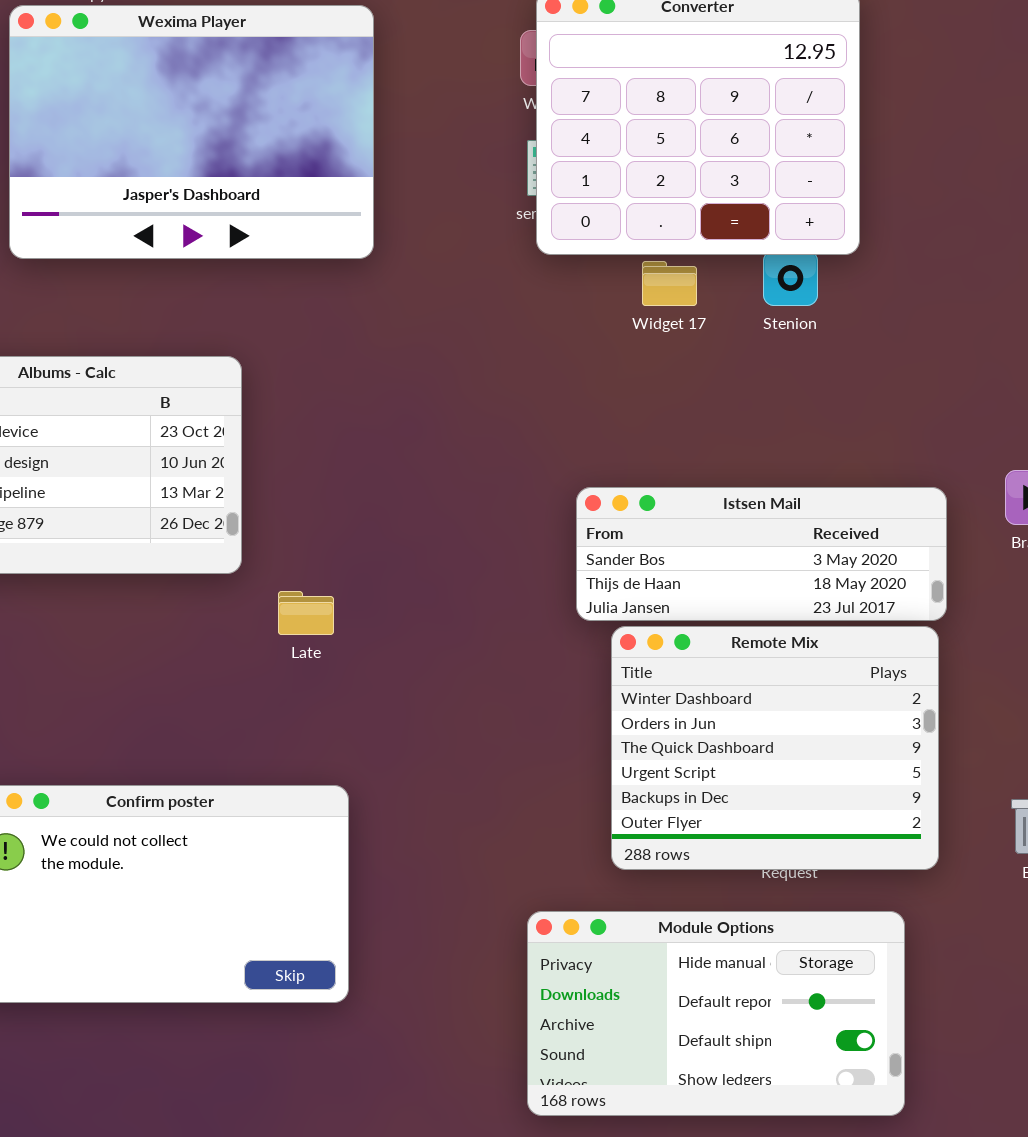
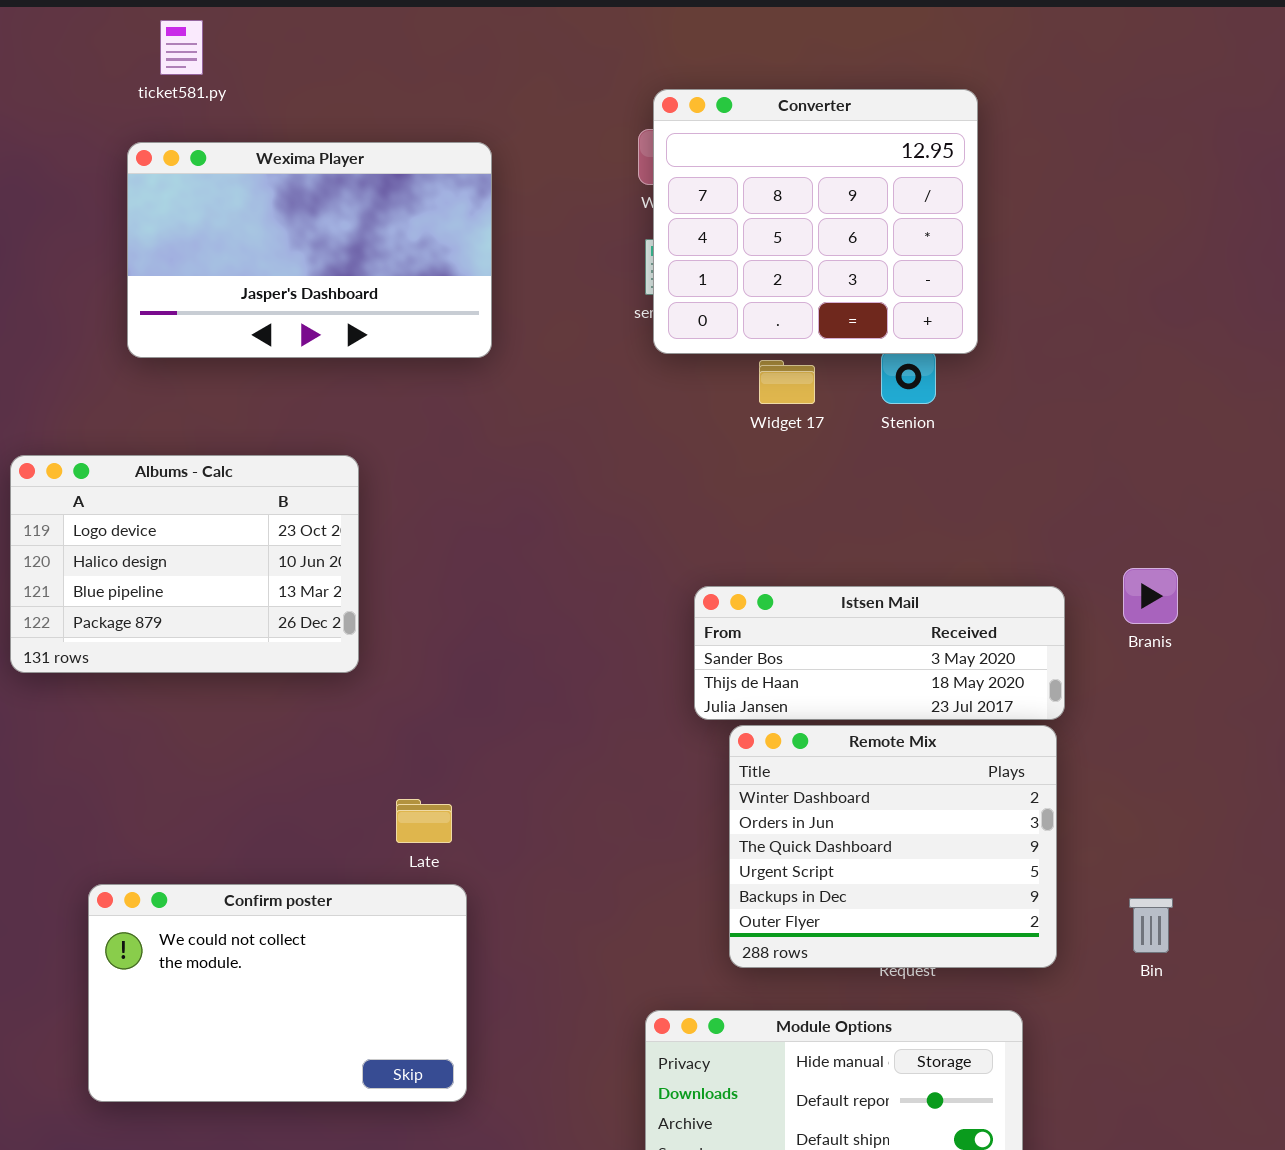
Wexima Player: [9,5,374,259] -> [127,142,492,358], resized
Late: [278,591,334,635] -> [396,799,452,843], moved

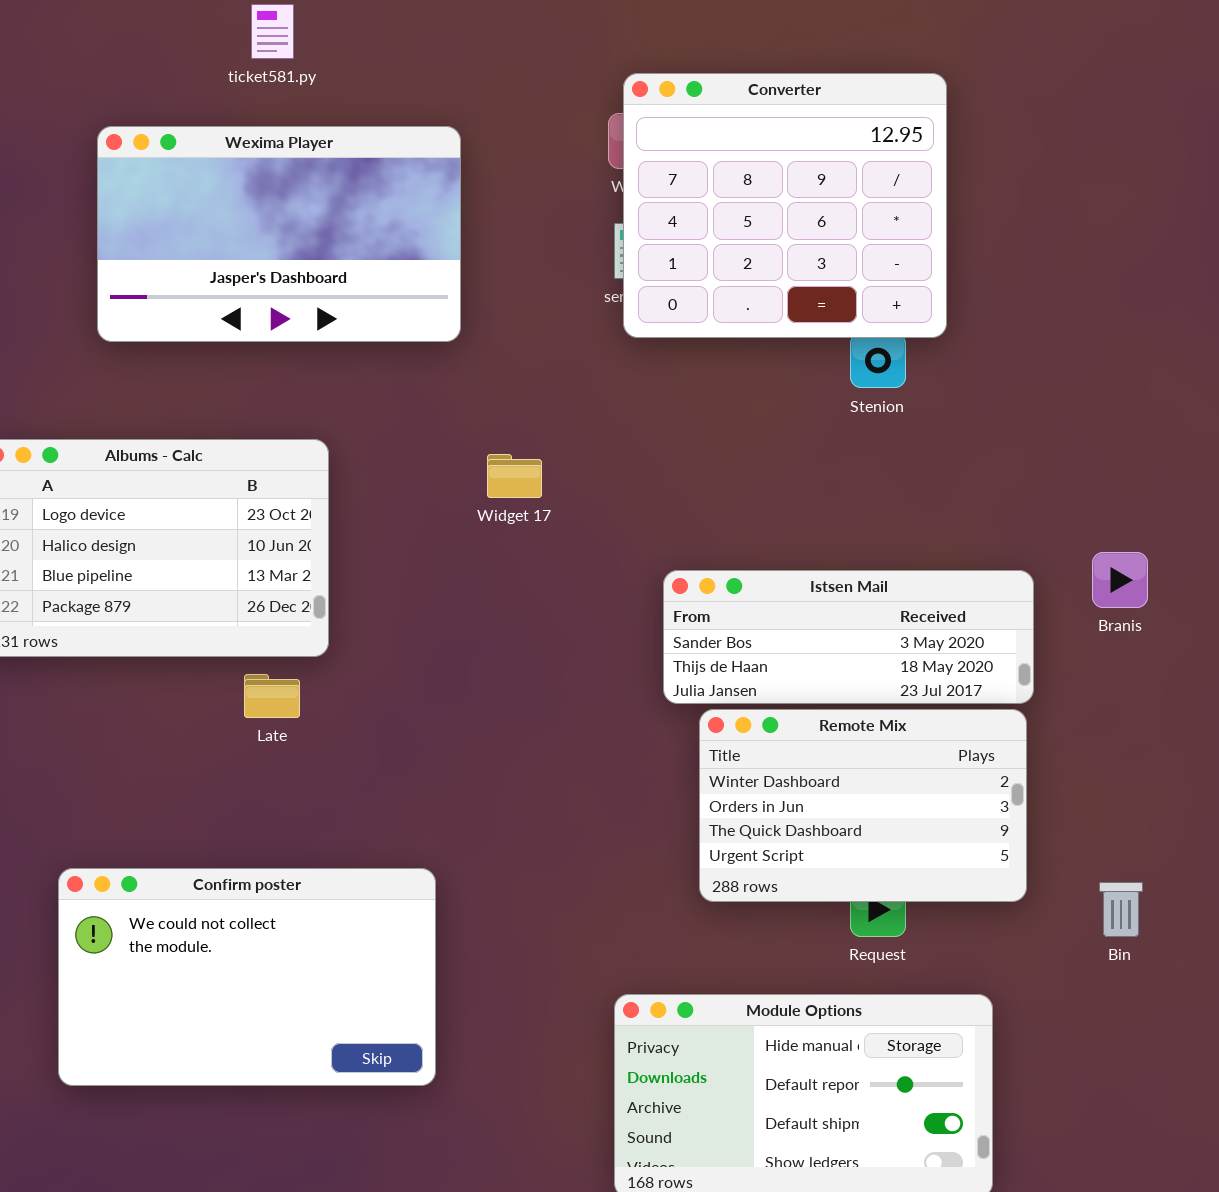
ticket581.py: [160,20,203,75] -> [251,4,294,59], moved
Widget 17: [759,360,815,404] -> [487,454,542,498], moved
Remote Mix: [729,725,1057,968] -> [699,709,1027,902], resized
Late: [396,799,452,843] -> [244,674,300,718], moved

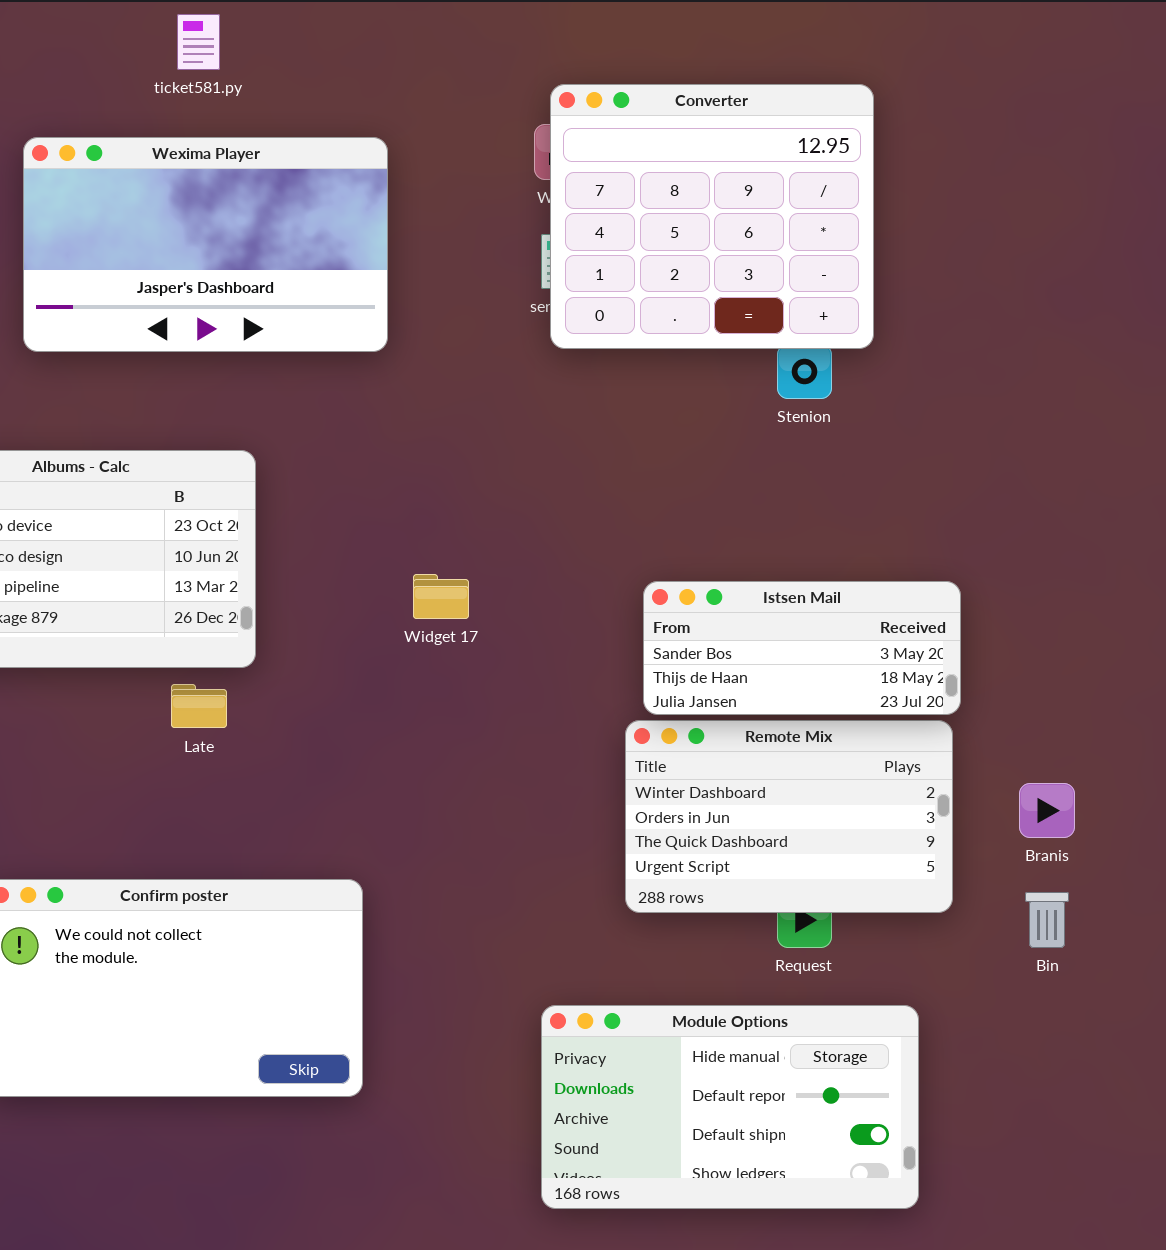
Widget 17: [487,454,542,498] -> [413,574,469,619], moved
Branis: [1092,552,1148,608] -> [1019,783,1075,838], moved
Istsen Mail: [663,570,1034,704] -> [643,581,961,715], resized

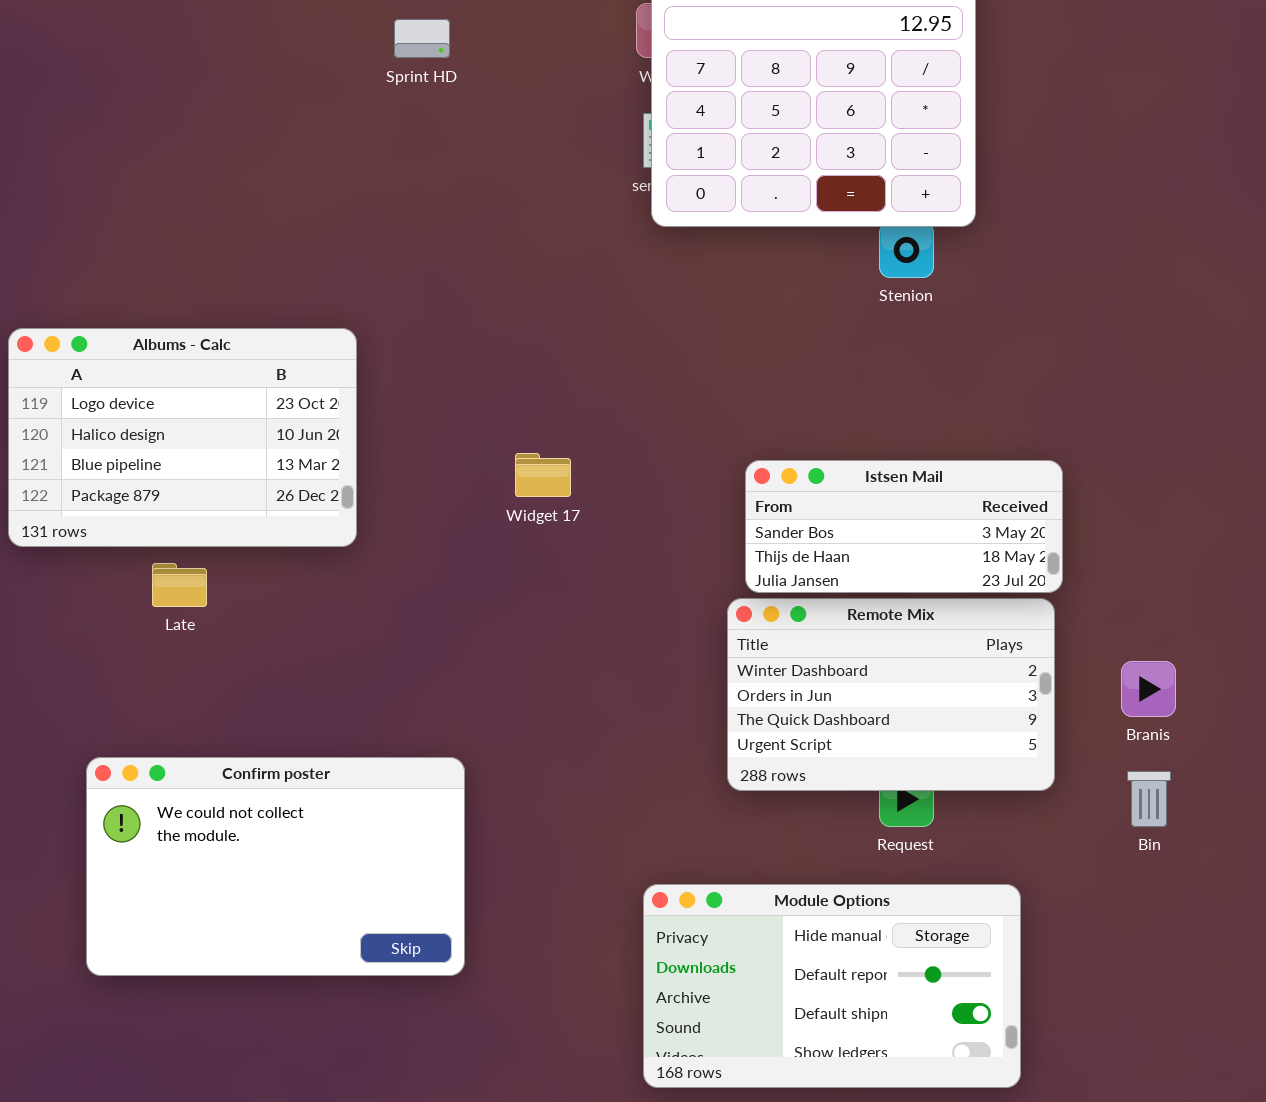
Wexima Player: [23,137,388,352] -> none, closed
Late: [171,684,227,728] -> [152,563,207,607], moved

